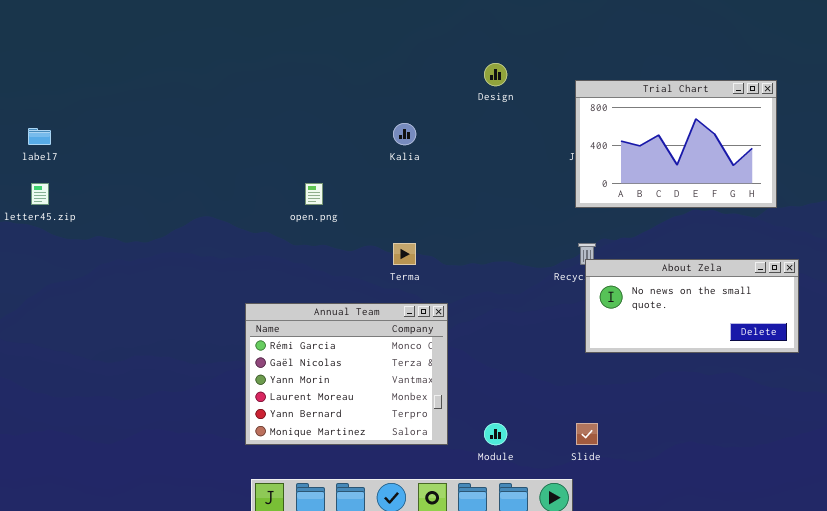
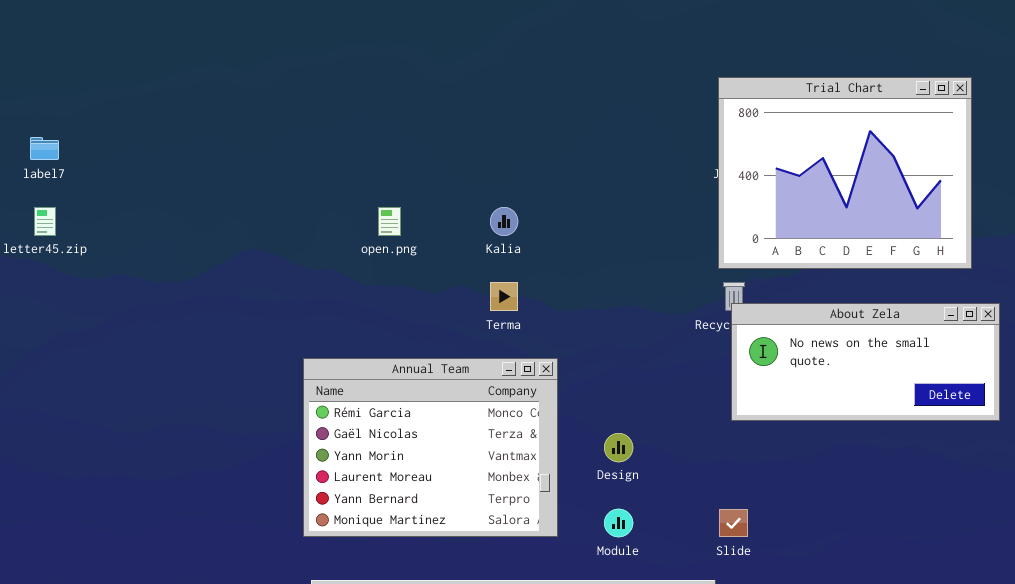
Design: [484,63,507,86] -> [604,433,633,462], moved
Trial Chart: [575,80,777,208] -> [718,77,972,269], resized
Kalia: [393,123,416,145] -> [490,207,518,236], moved

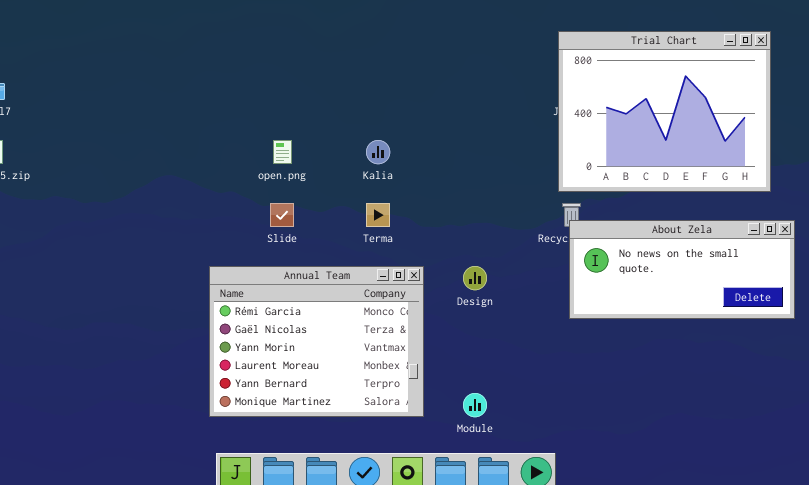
Design: [604,433,633,462] -> [463,266,487,290], moved
Slide: [719,509,748,537] -> [270,203,294,227], moved

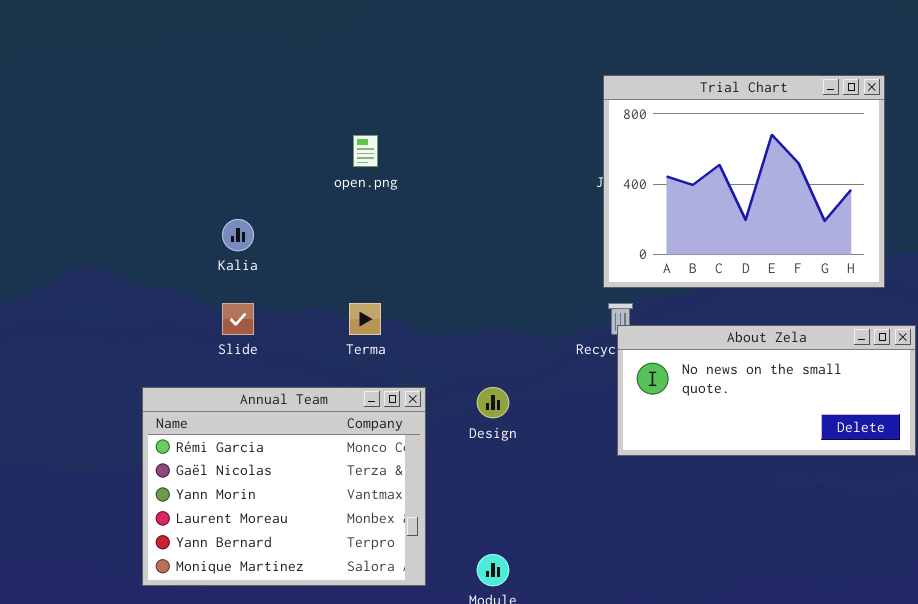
open.png: [273,140,292,164] -> [353,135,378,167], moved
Kalia: [366,140,390,164] -> [222,219,254,251], moved

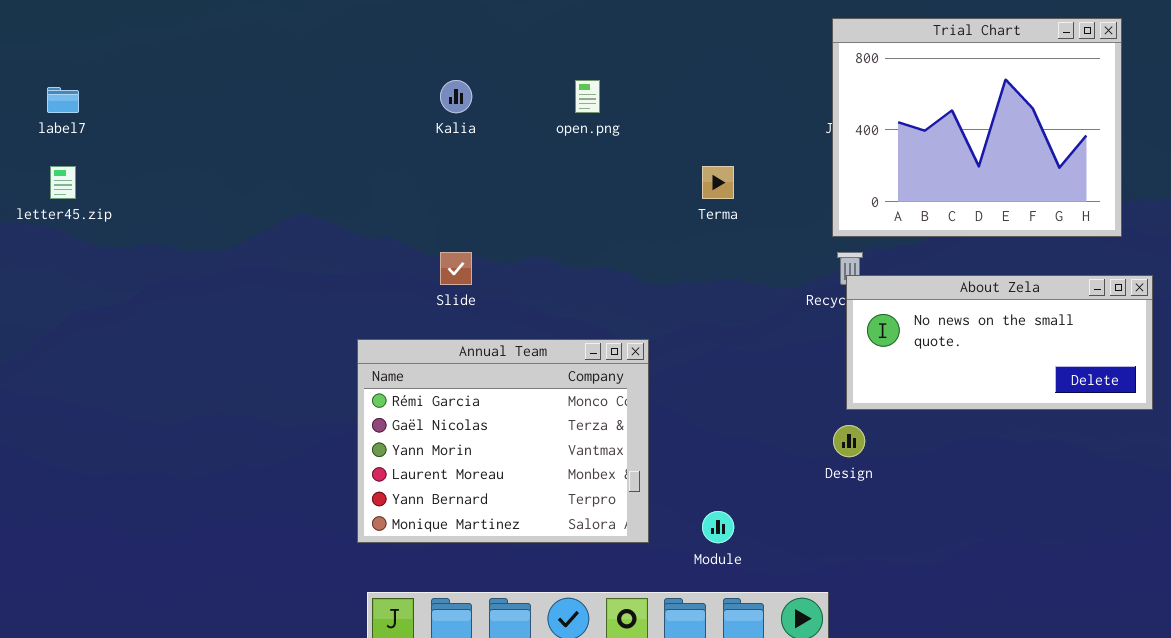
Kalia: [222,219,254,251] -> [440,80,472,113], moved
Terma: [349,303,381,335] -> [702,166,734,199], moved
Design: [477,387,509,418] -> [833,425,865,457], moved

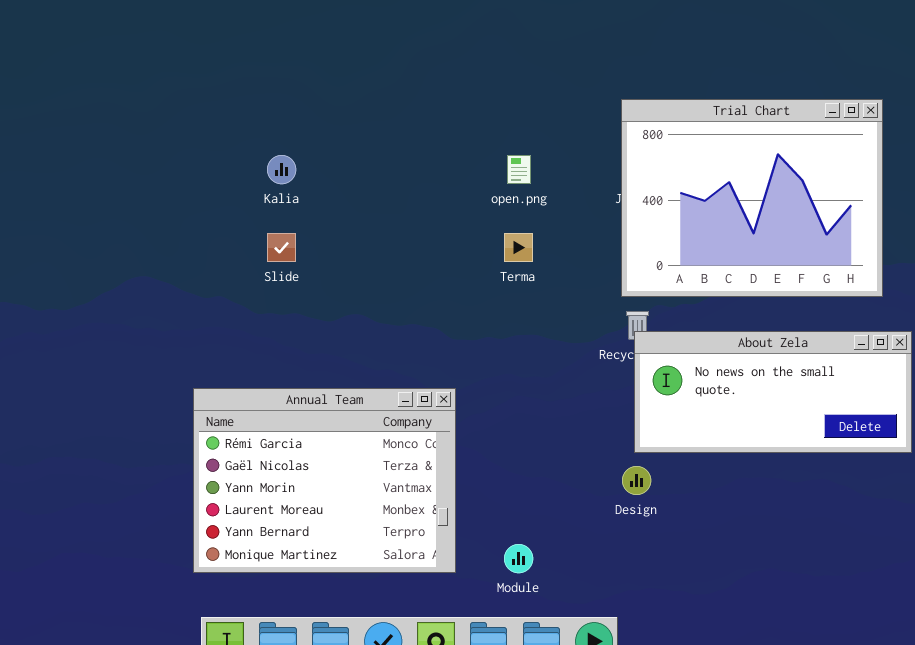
open.png: [575,80,600,113] -> [507,155,531,184], moved
Slide: [440,252,472,285] -> [267,233,296,262], moved

